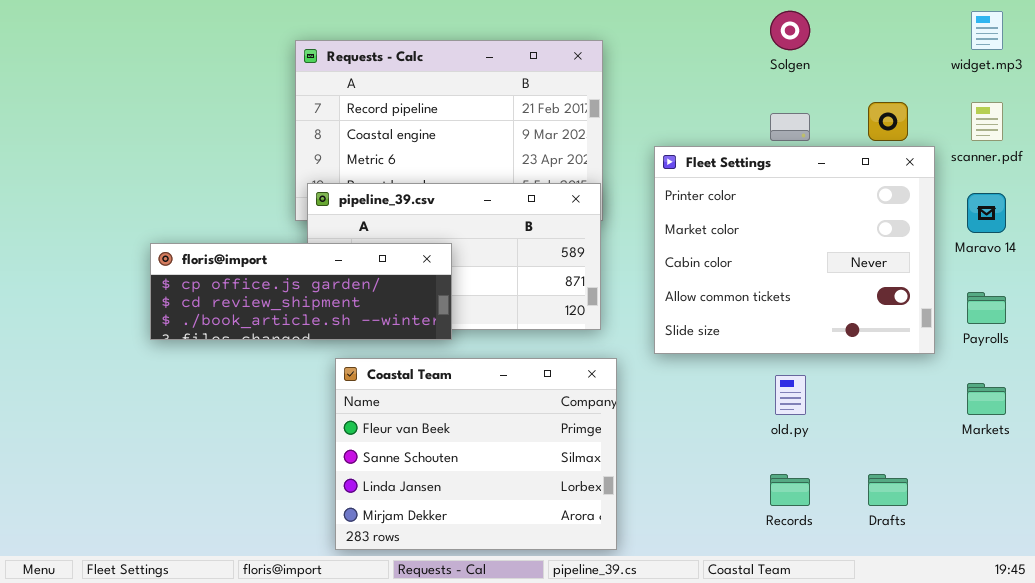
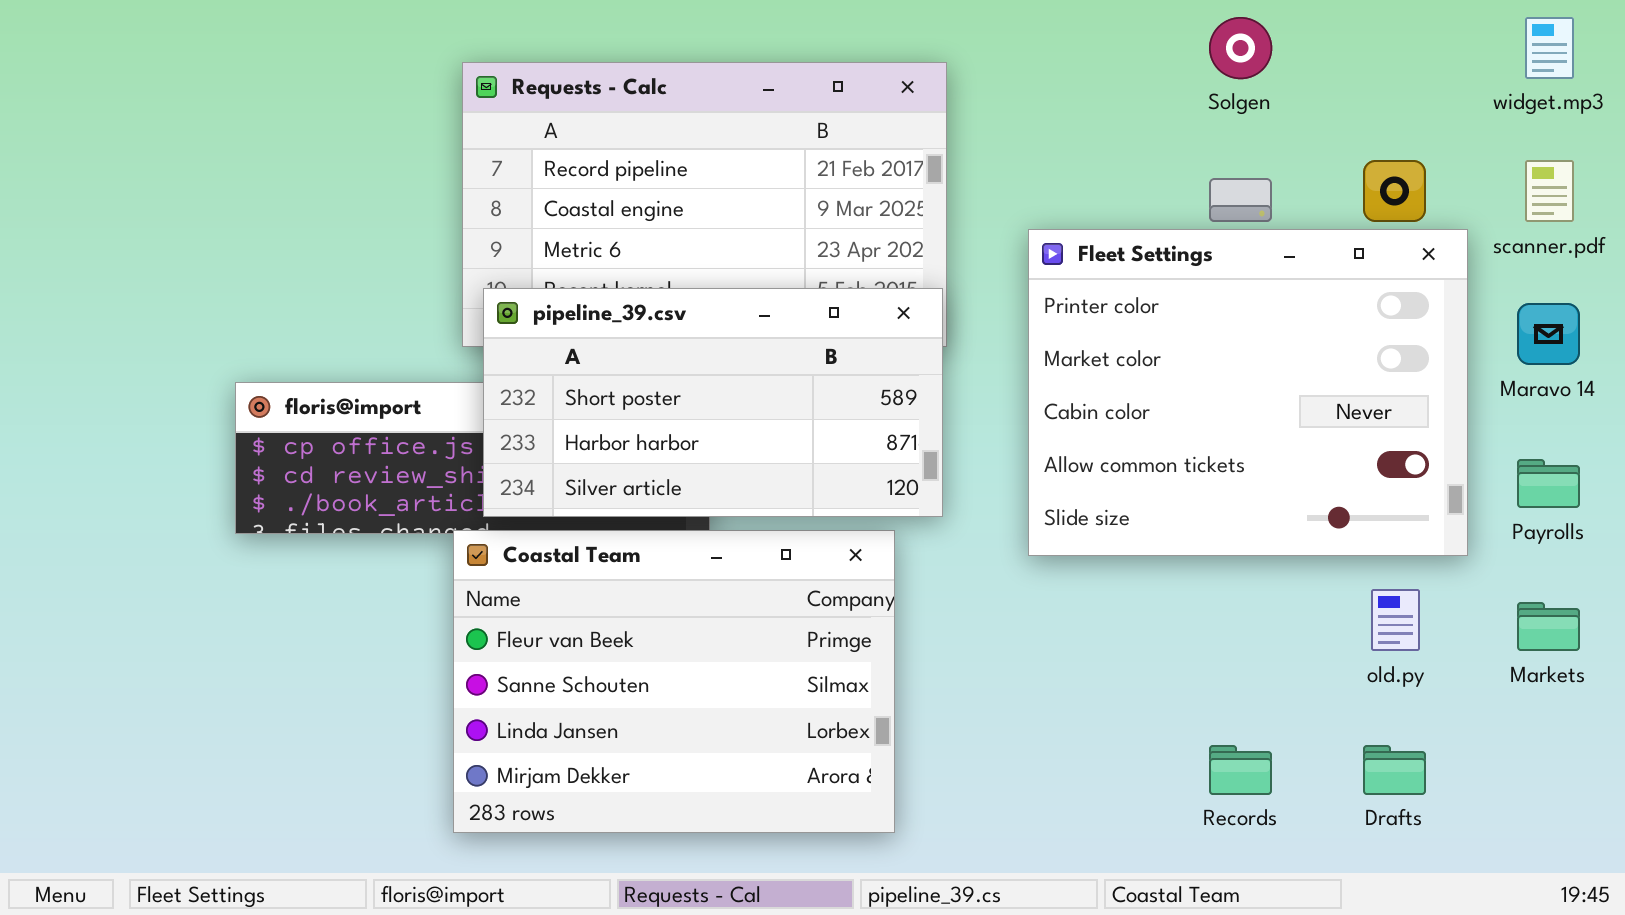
pipeline_39.csv: [307,183,601,330] -> [483,288,943,517], raised
Coastal Team: [335,358,617,550] -> [453,530,895,833], moved
old.py: [775,375,806,415] -> [1371,589,1420,651], moved

